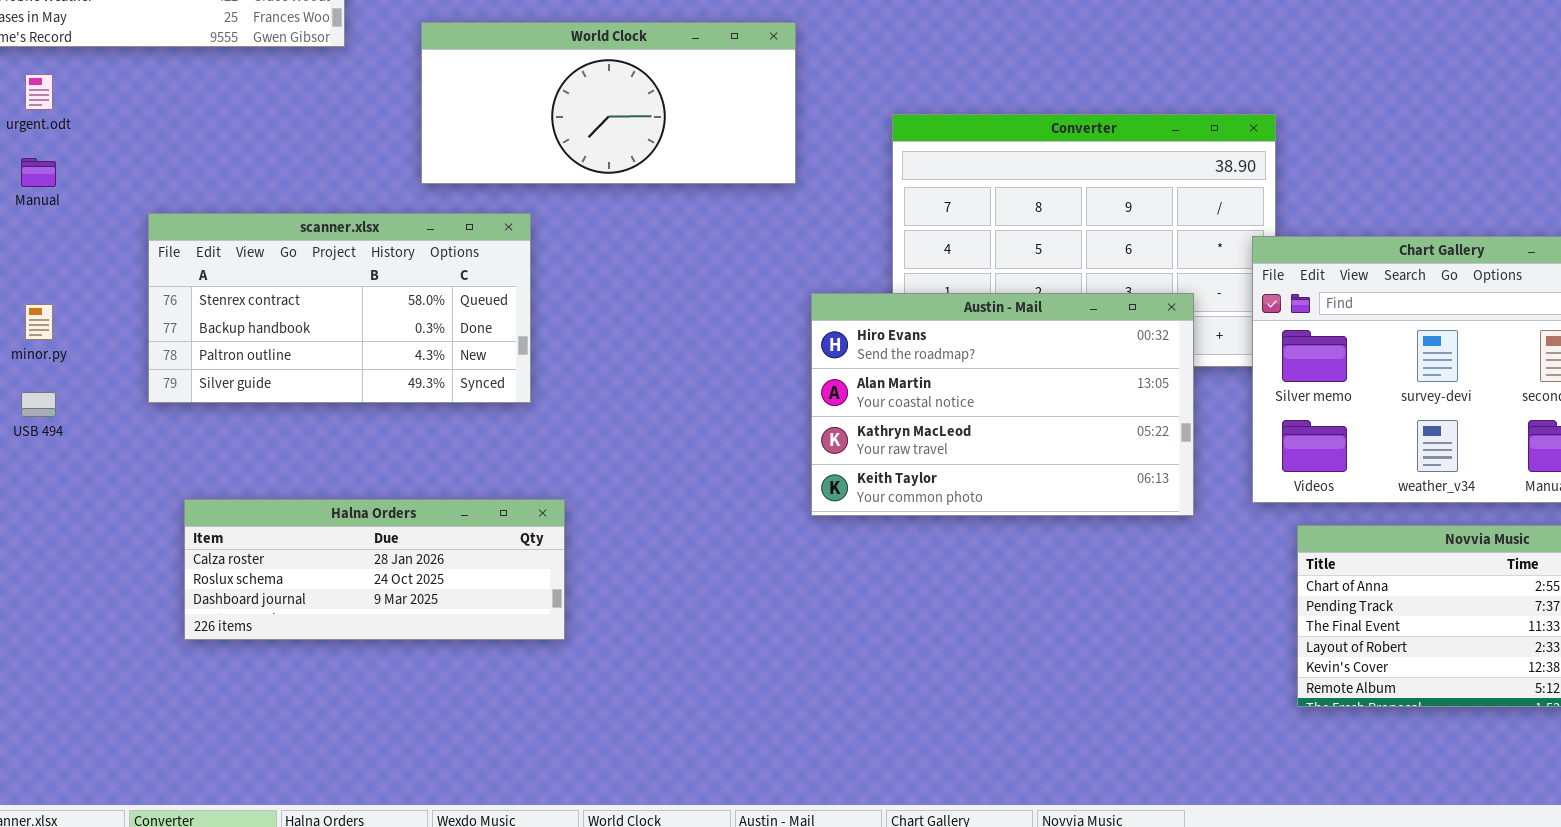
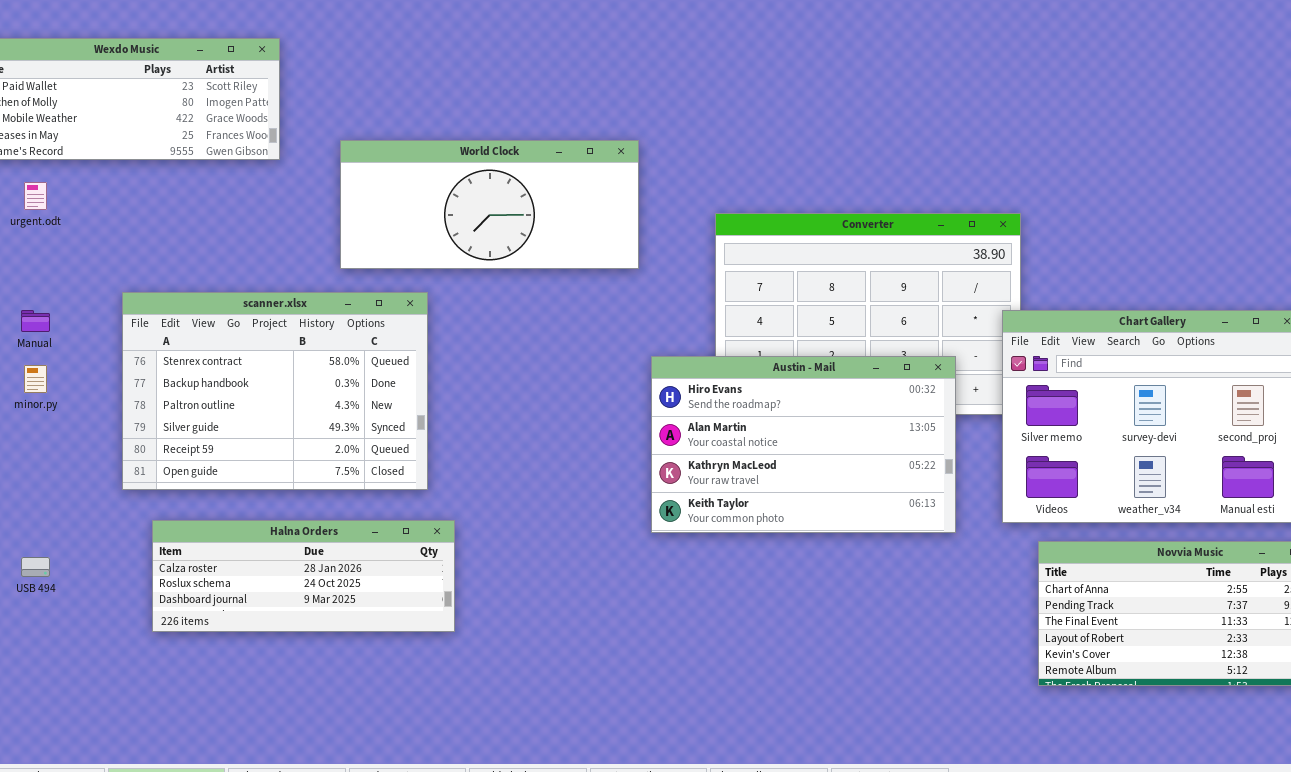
Manual: [21,158,56,187] -> [21,310,50,332], moved
scanner.xlsx: [148,213,531,403] -> [122,292,428,490], resized
USB 494: [21,392,56,417] -> [21,557,50,577], moved

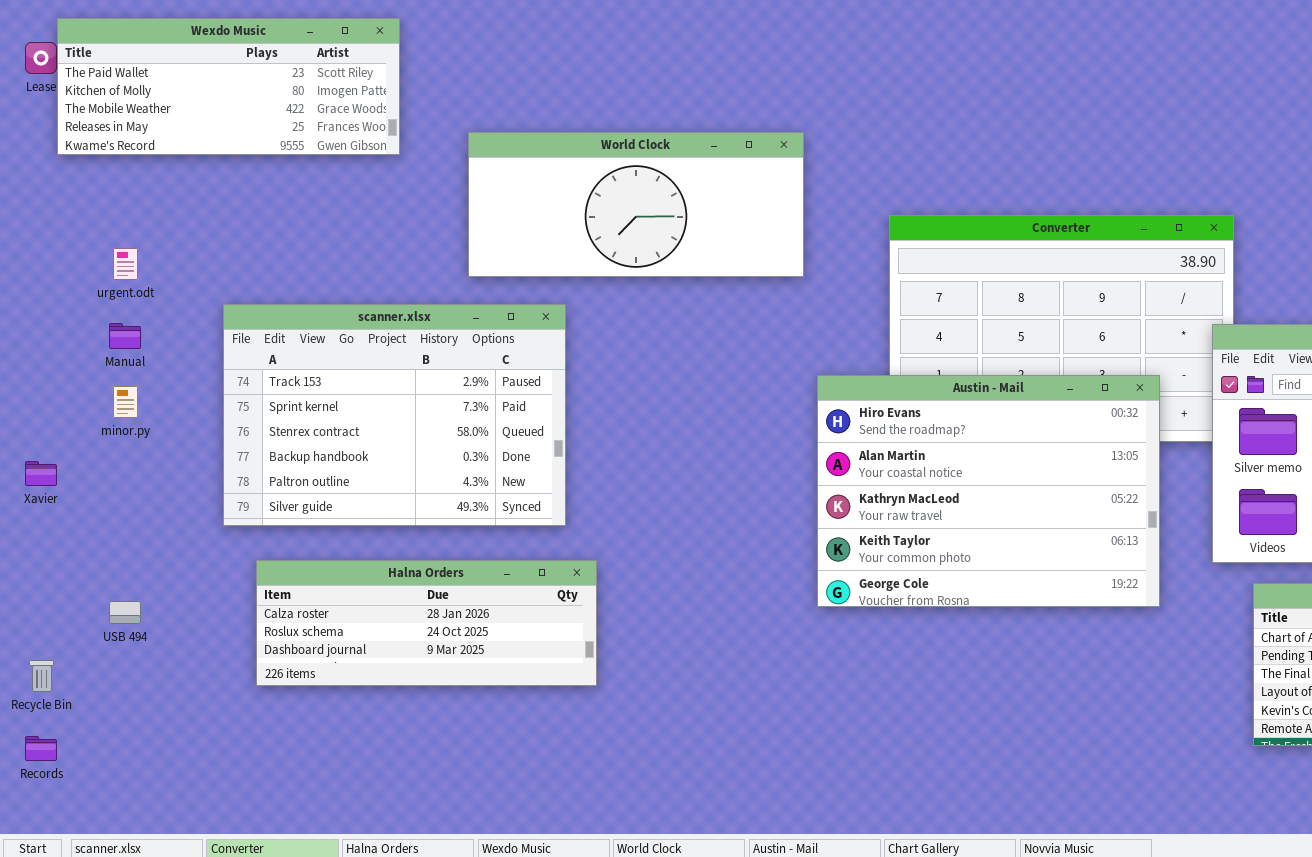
urgent.odt: [24,182,47,210] -> [113,248,138,280], moved
scanner.xlsx: [122,292,428,490] -> [223,304,566,526], scrolled up 2 rows
Austin - Mail: [651,356,956,533] -> [817,375,1160,607], resized

